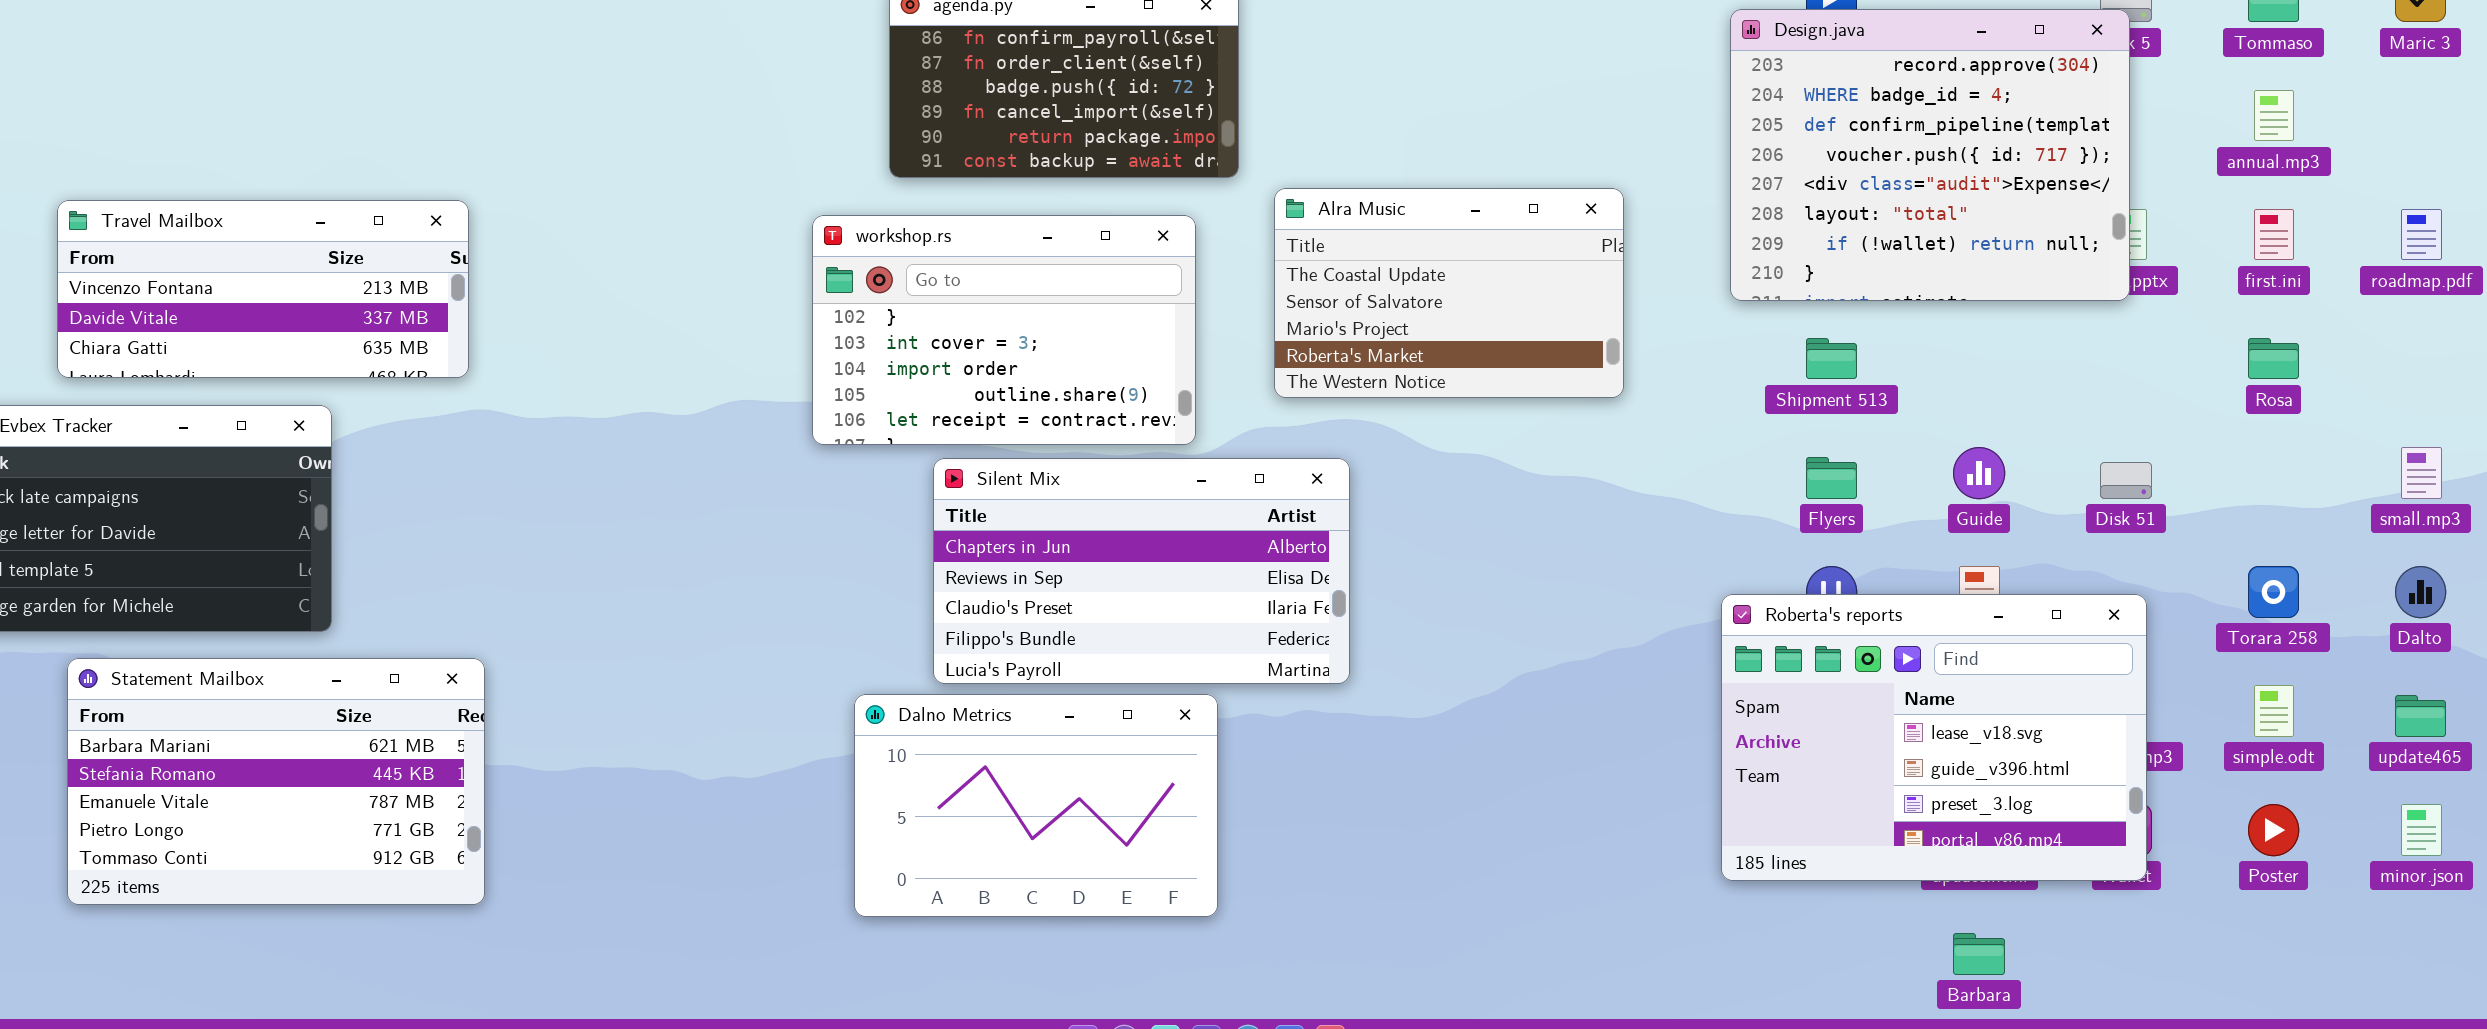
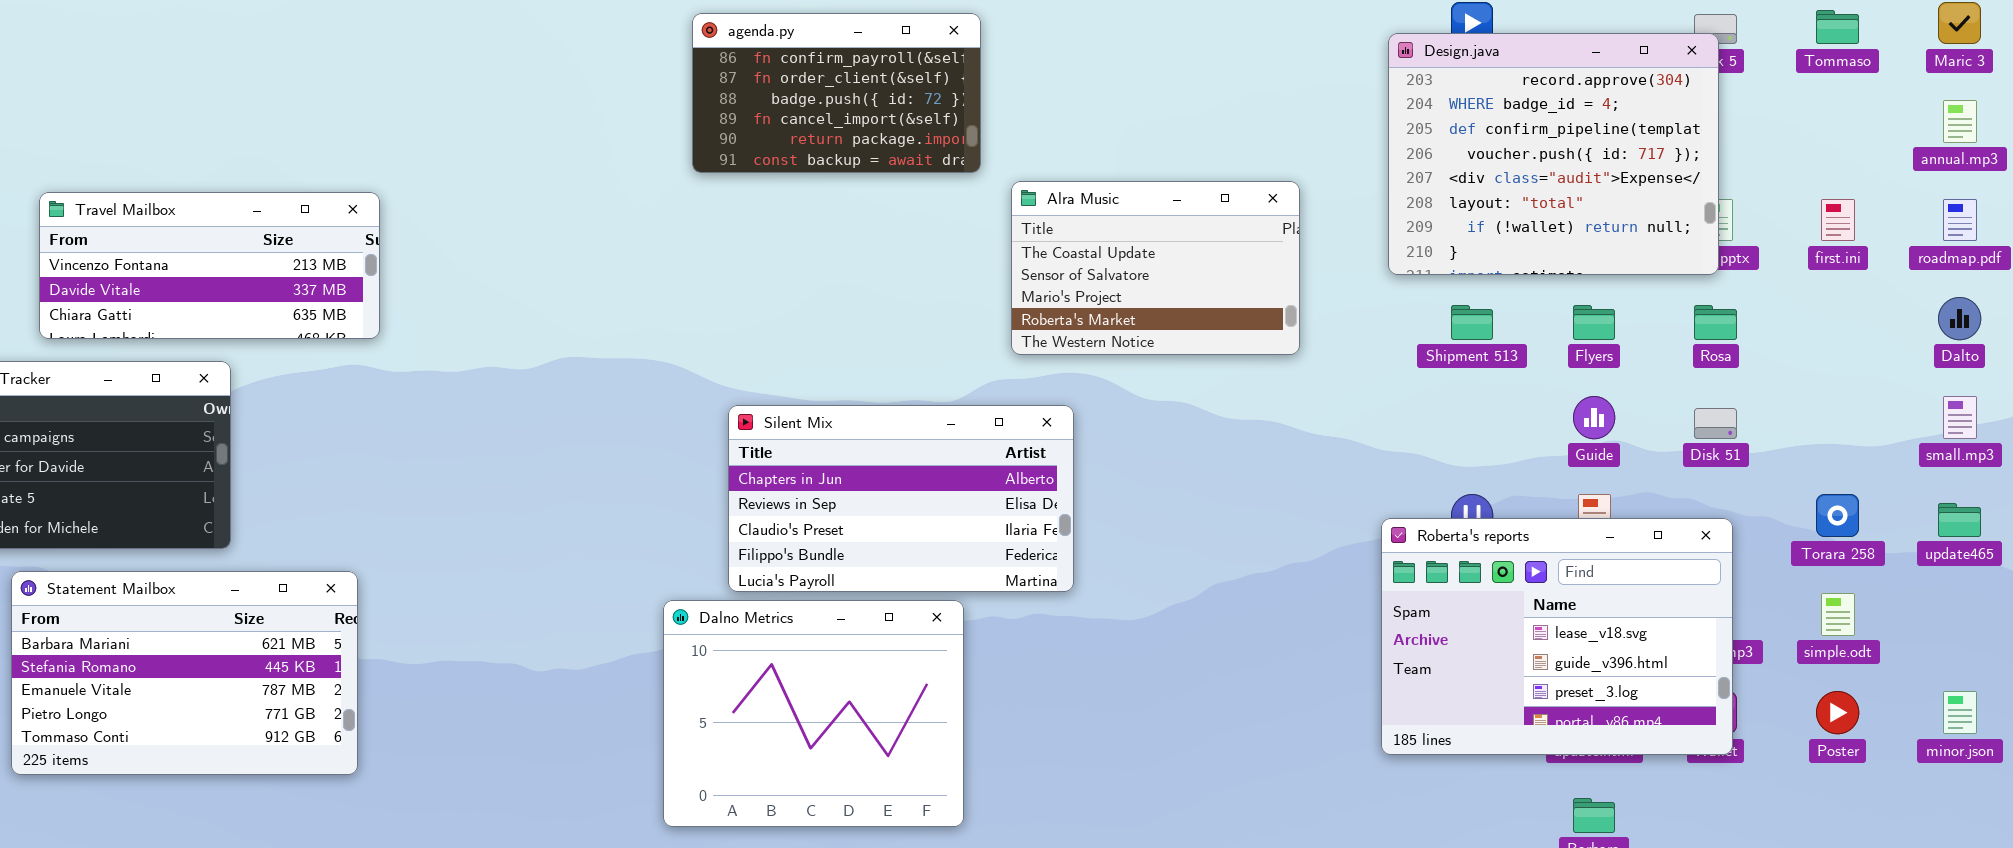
annual.mp3: [2254,90,2294,141] -> [1943,100,1977,143], moved
Travel Mailbox: [57,200,469,378] -> [39,192,380,339], moved
workshop.rs: [812,215,1196,445] -> none, closed
Rosa: [2248,338,2299,379] -> [1694,305,1737,340], moved
Flyers: [1806,457,1857,499] -> [1573,305,1615,340], moved
Dalto: [2395,566,2446,618] -> [1938,297,1981,340], moved
Dalno Metrics: [854,694,1218,917] -> [663,600,964,827], resized
update465: [2395,695,2446,737] -> [1938,503,1981,537], moved

